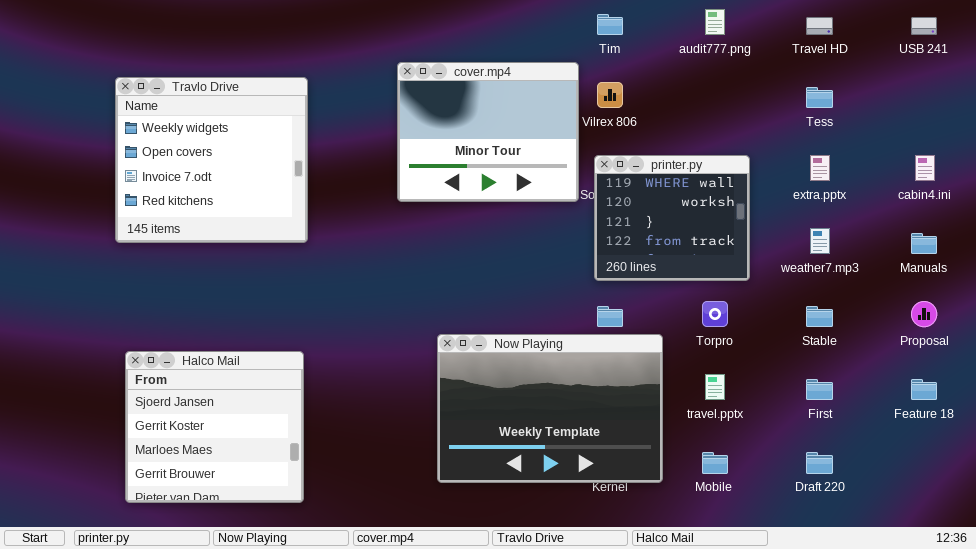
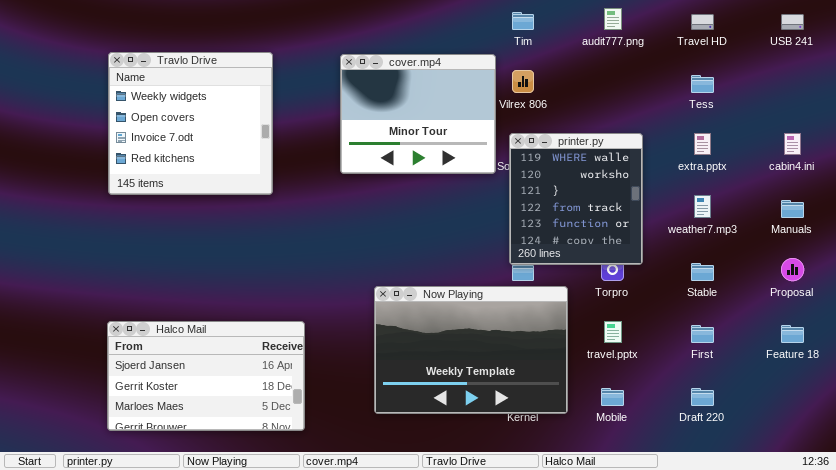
Travlo Drive: [115,77,308,243] -> [108,52,273,195], moved
printer.py: [594,155,750,281] -> [509,133,643,265], resized
Halco Mail: [125,351,304,503] -> [107,321,305,431], resized

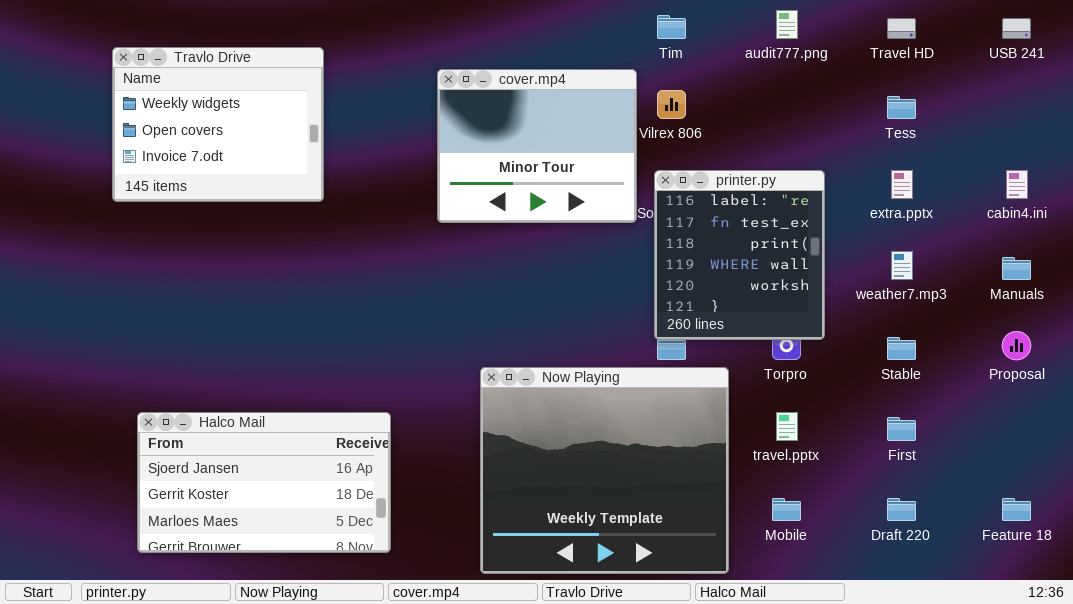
Travlo Drive: [108,52,273,195] -> [112,47,324,202], moved, resized
printer.py: [509,133,643,265] -> [654,170,825,340], scrolled up 3 rows
Now Playing: [374,286,568,414] -> [480,367,729,574], resized
Feature 18: [781,325,804,343] -> [1002,498,1031,521], moved

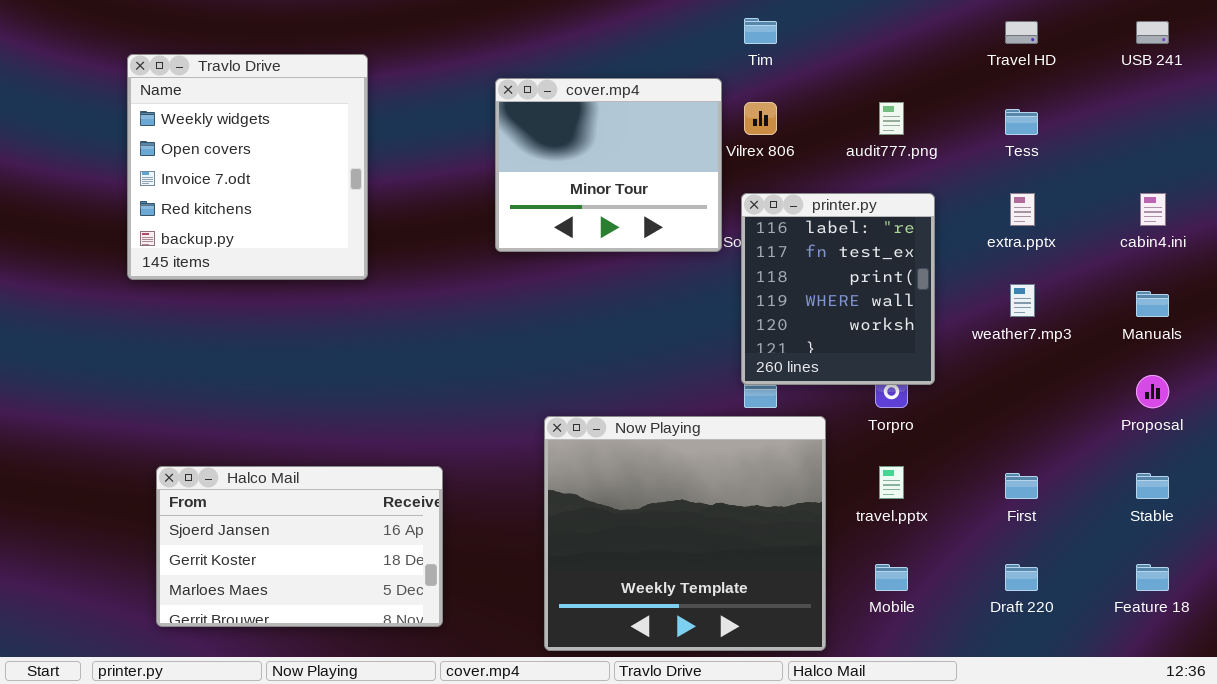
audit777.png: [776,10,798,39] -> [879,102,904,135], moved
Travlo Drive: [112,47,324,202] -> [127,54,368,280], resized
Stable: [887,337,916,360] -> [1136,473,1169,499], moved

